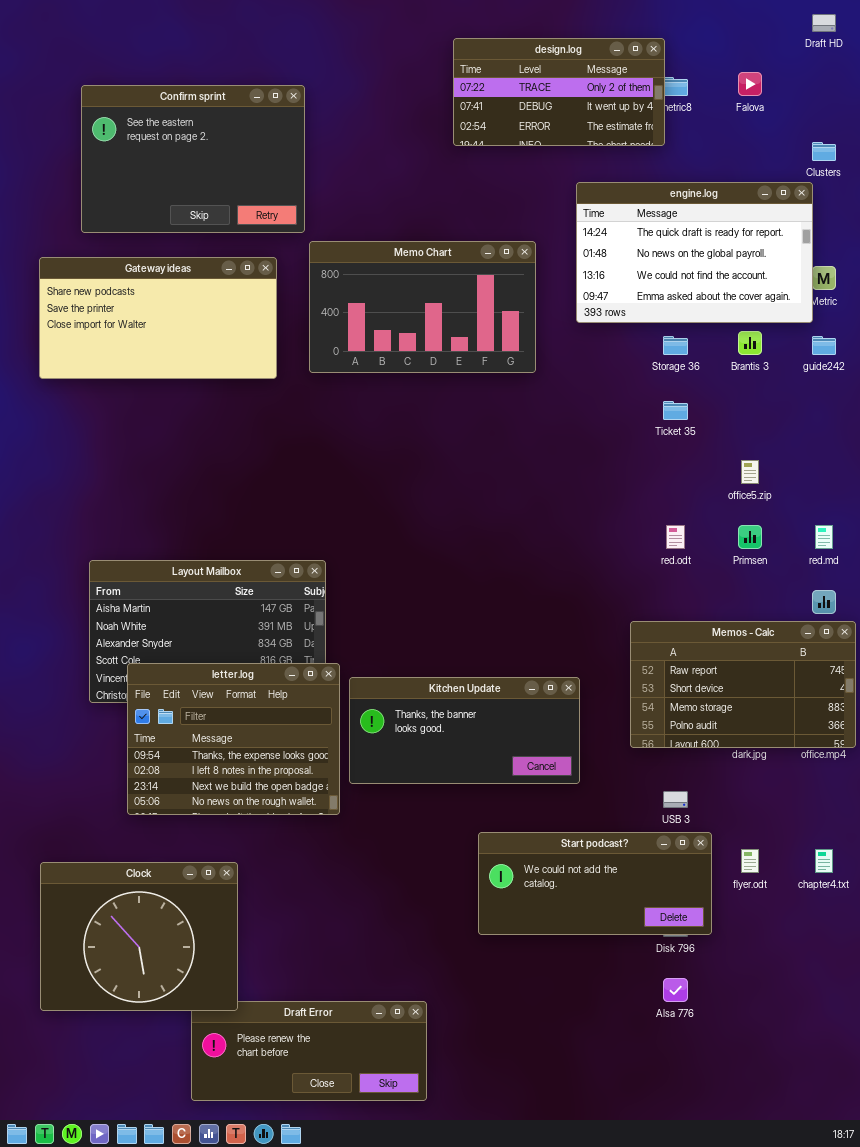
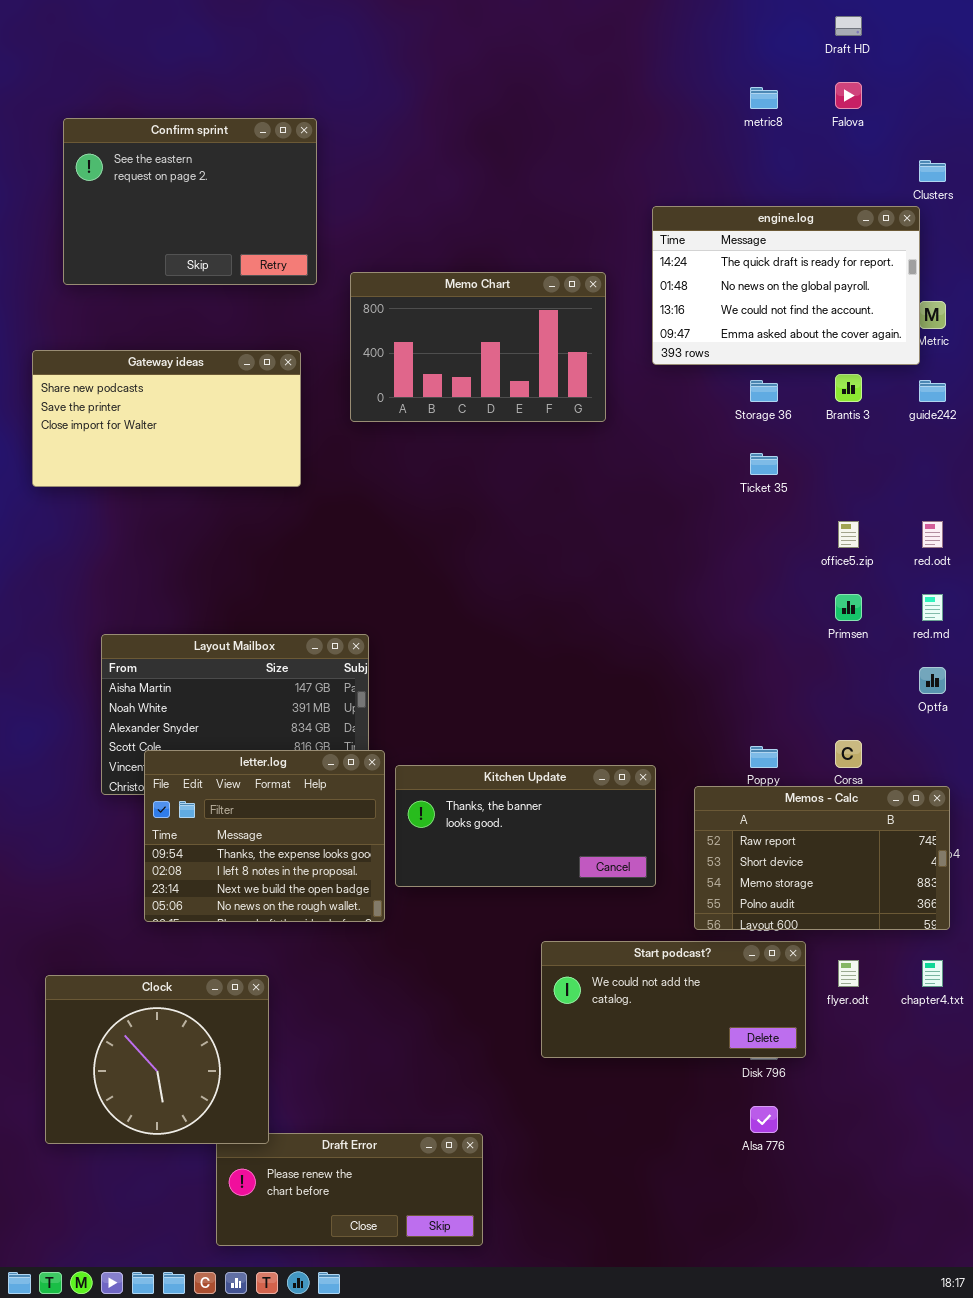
Draft HD: [812,14,836,32] -> [835,16,862,36], moved
design.log: [453,38,665,146] -> none, closed
Confirm sprint: [81,85,305,233] -> [63,118,317,285], moved
Gateway ideas: [39,257,277,379] -> [32,350,301,487], moved
red.odt: [666,525,685,549] -> [922,521,943,548], moved
Memos - Calc: [630,621,856,748] -> [694,786,950,930], moved

